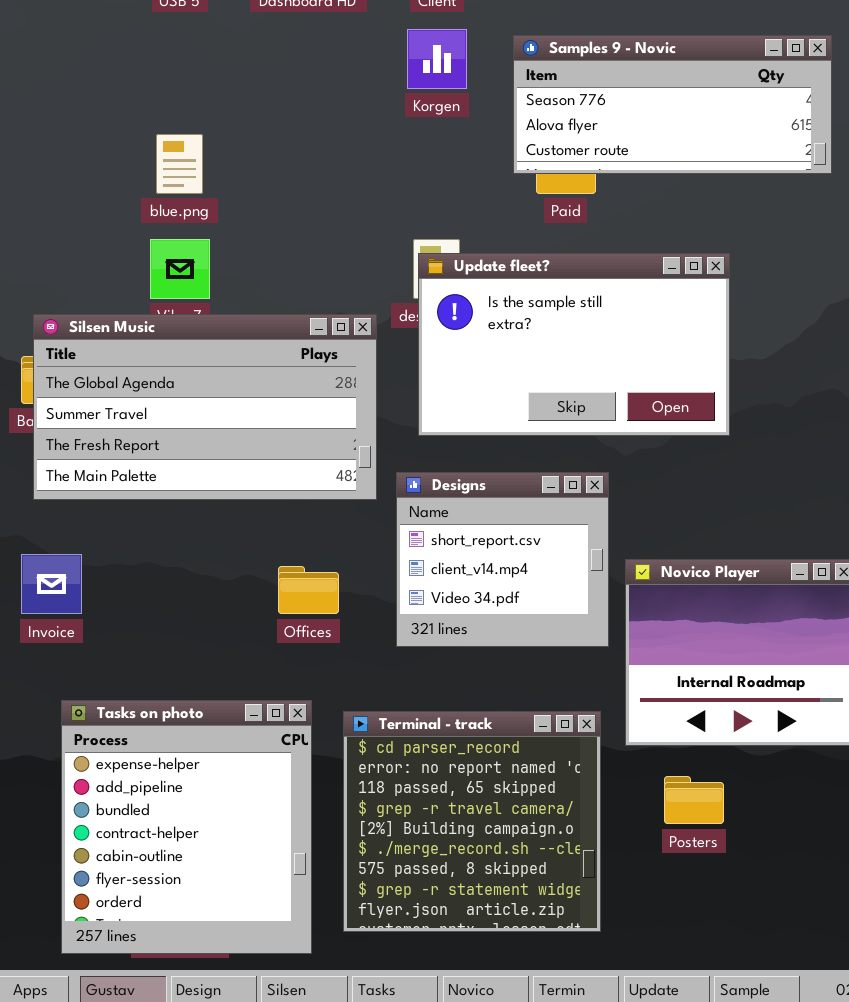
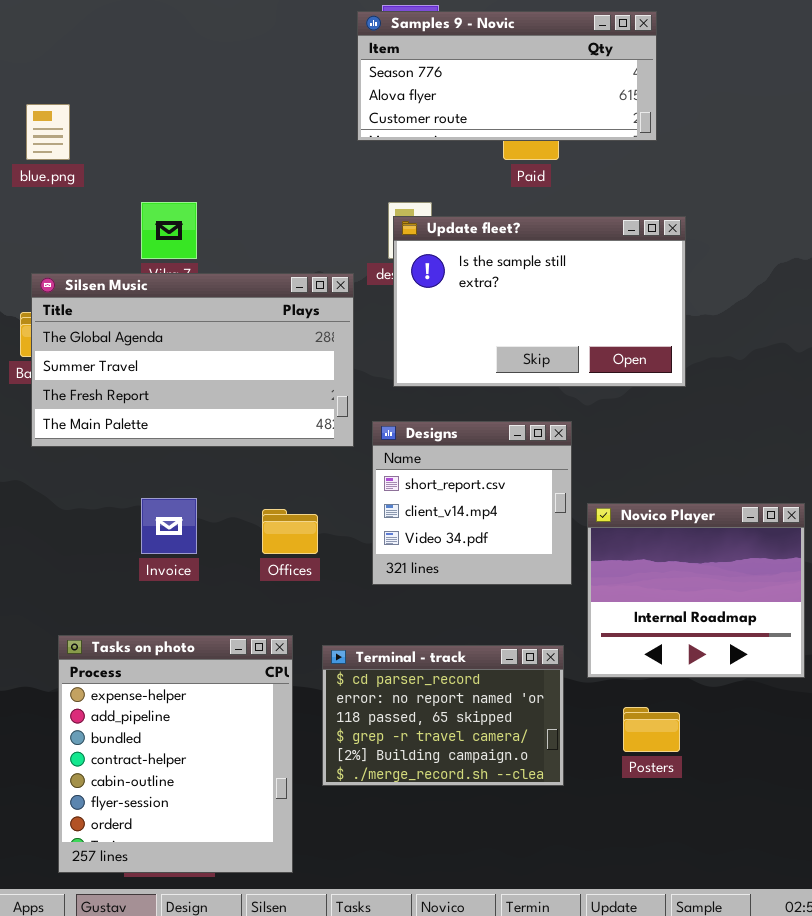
Samples 9 - Novic: [513,35,832,174] -> [357,11,657,141], moved
blue.png: [156,134,203,194] -> [26,104,70,160], moved
Invoice: [21,554,82,614] -> [141,498,197,554], moved
Terminal - track: [343,711,601,932] -> [322,645,564,786], resized

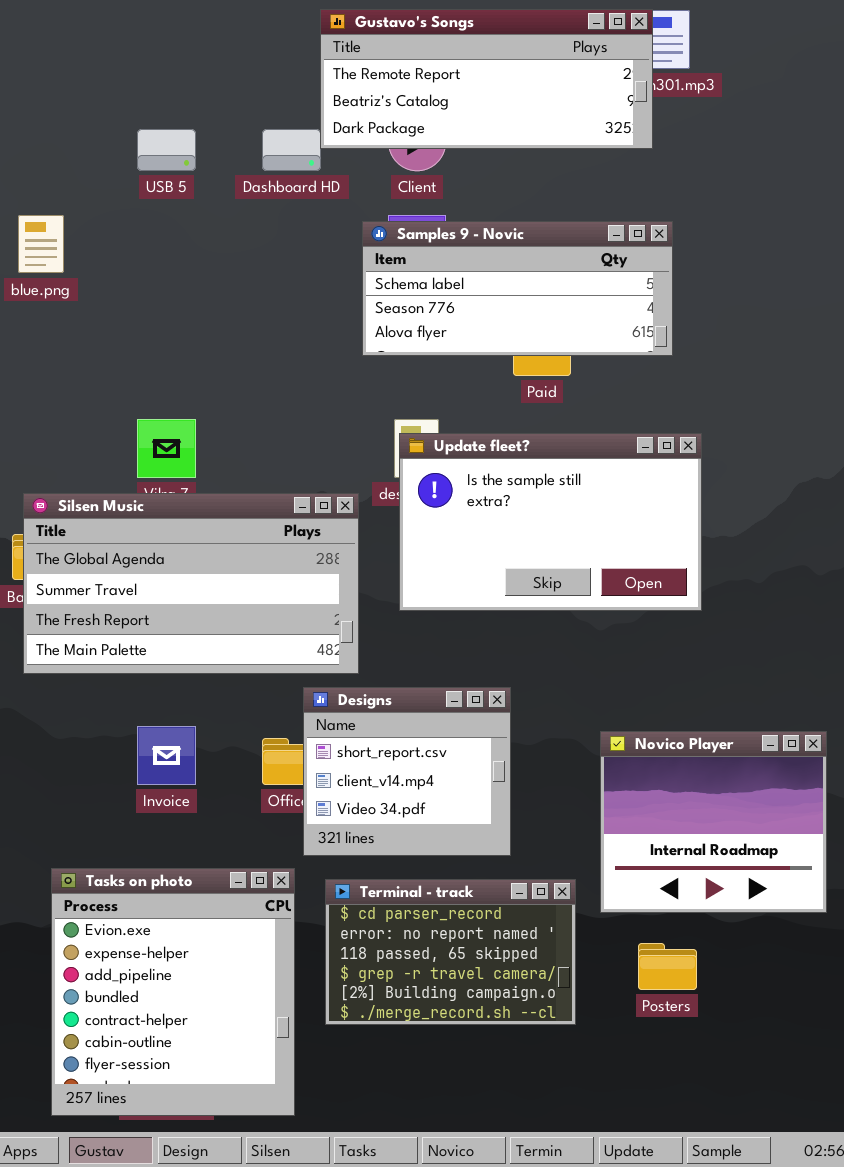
Samples 9 - Novic: [357,11,657,141] -> [362,221,673,356], scrolled up 1 row
blue.png: [26,104,70,160] -> [18,215,64,273], moved
Designs: [372,421,572,585] -> [303,687,511,856], moved
Tasks on photo: [58,635,293,873] -> [51,868,295,1116], scrolled up 1 row

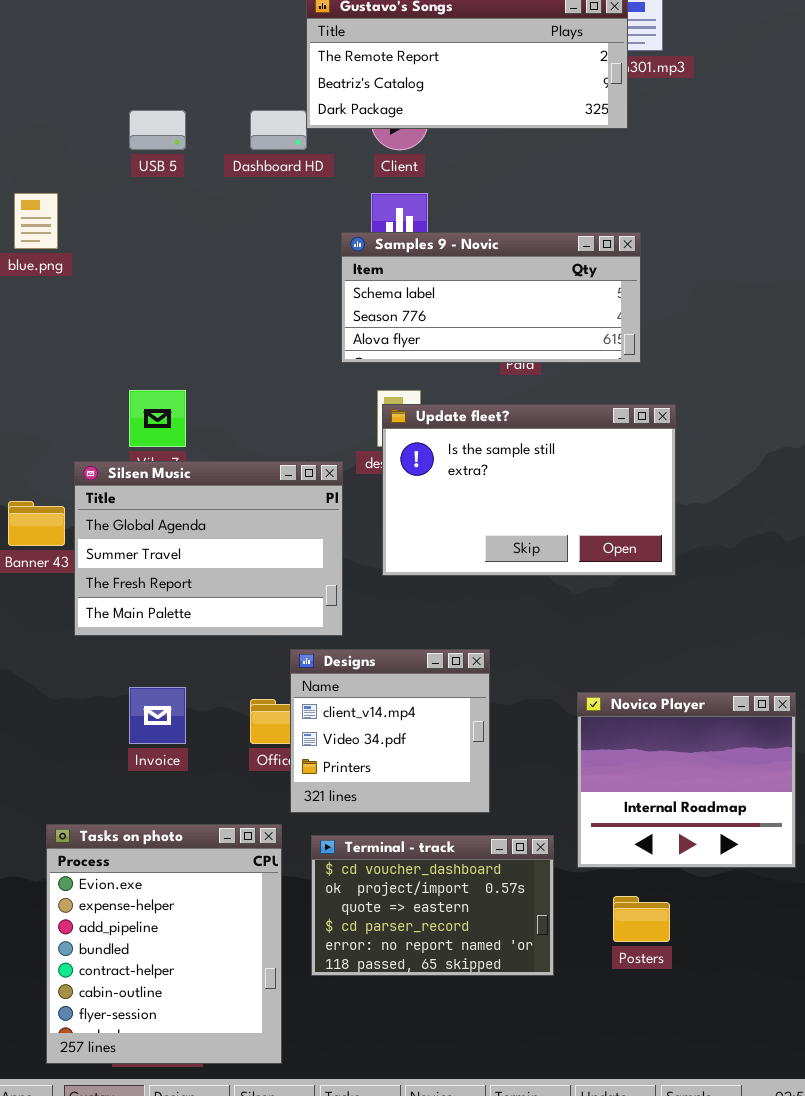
Samples 9 - Novic: [362,221,673,356] -> [341,232,641,363], moved
Silsen Music: [23,493,359,674] -> [74,461,343,636], resized
Designs: [303,687,511,856] -> [290,649,490,813], scrolled down 1 row
Terminal - track: [325,879,576,1025] -> [311,835,554,976], scrolled up 3 rows

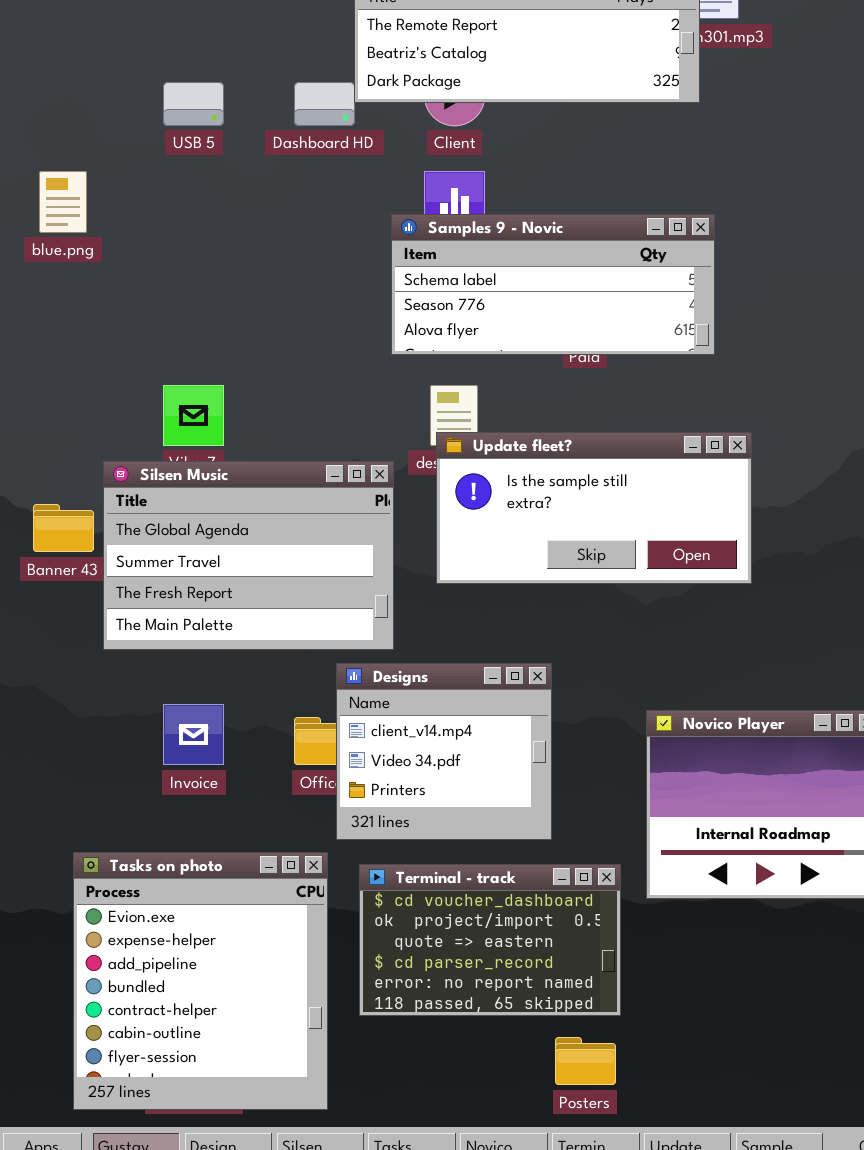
Update fleet?: [382,404,676,576] -> [436,432,752,584], resized
Posters: [613,896,670,942] -> [555,1037,616,1085], moved

